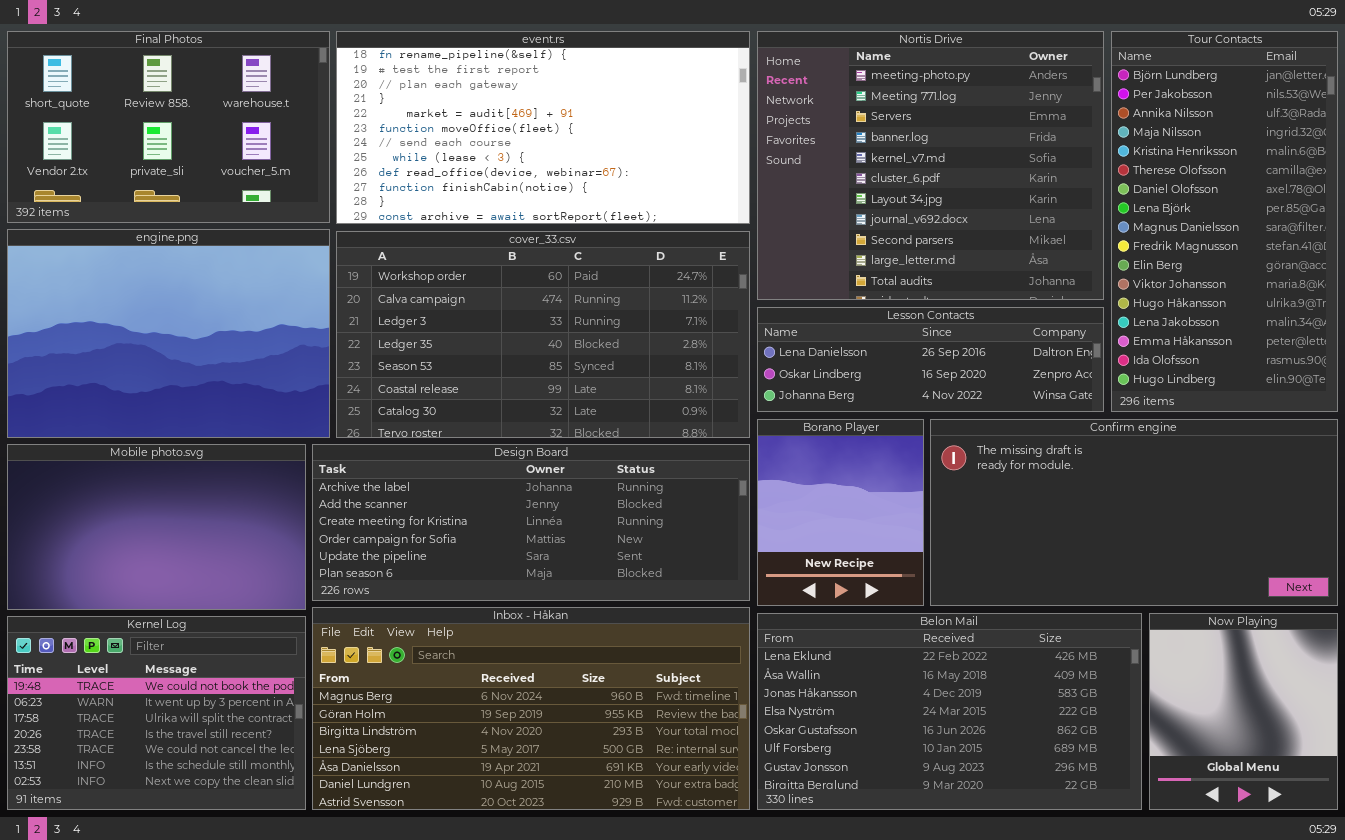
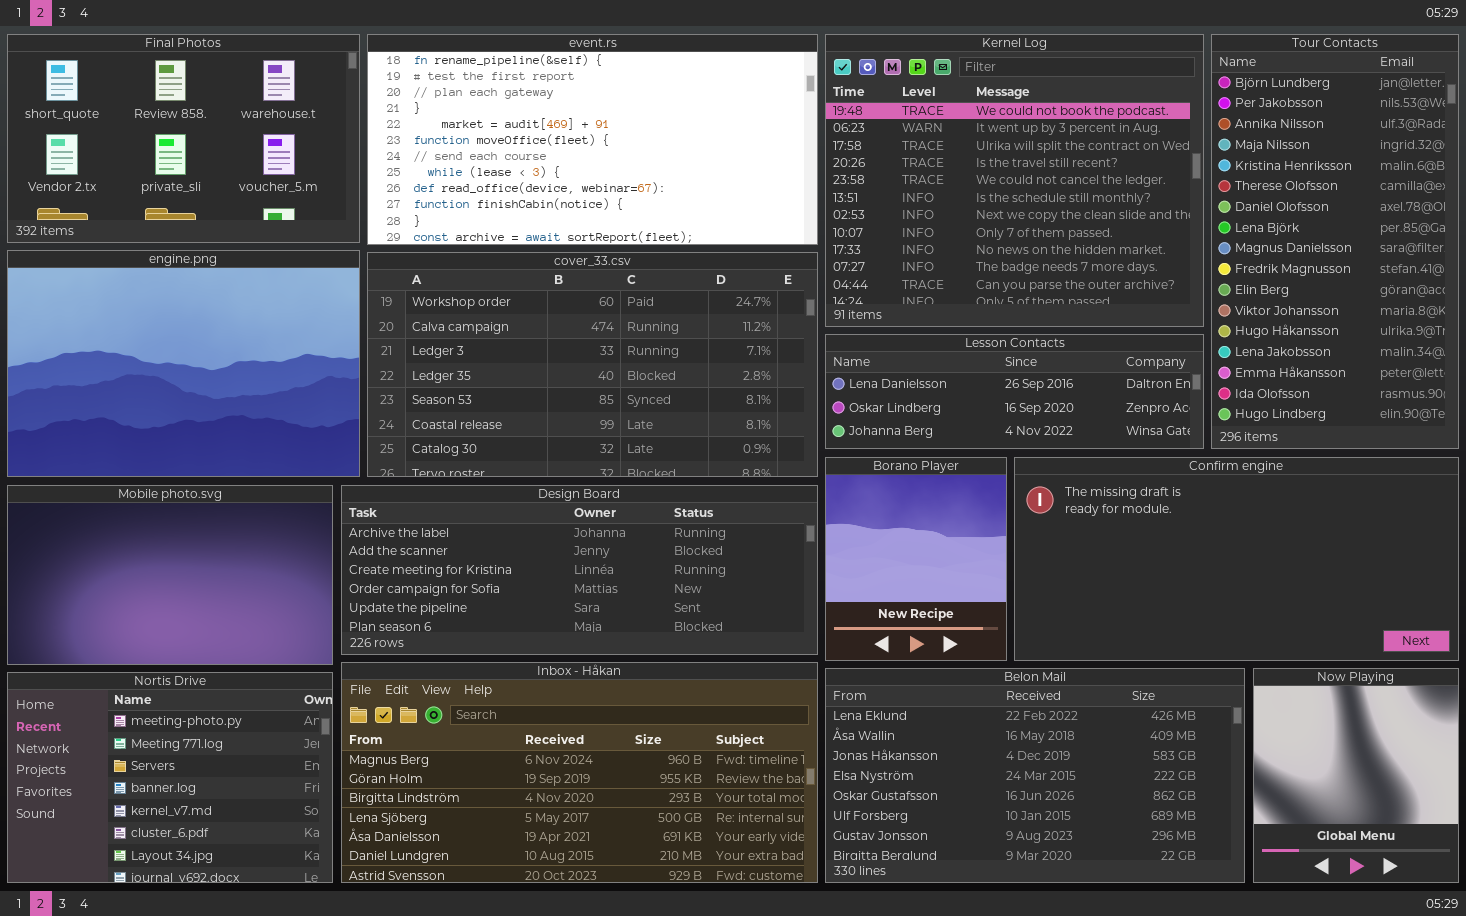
Nortis Drive: [757,31,1104,300] -> [7,672,333,883], moved, resized
Kernel Log: [7,616,306,810] -> [825,34,1204,327], moved, resized

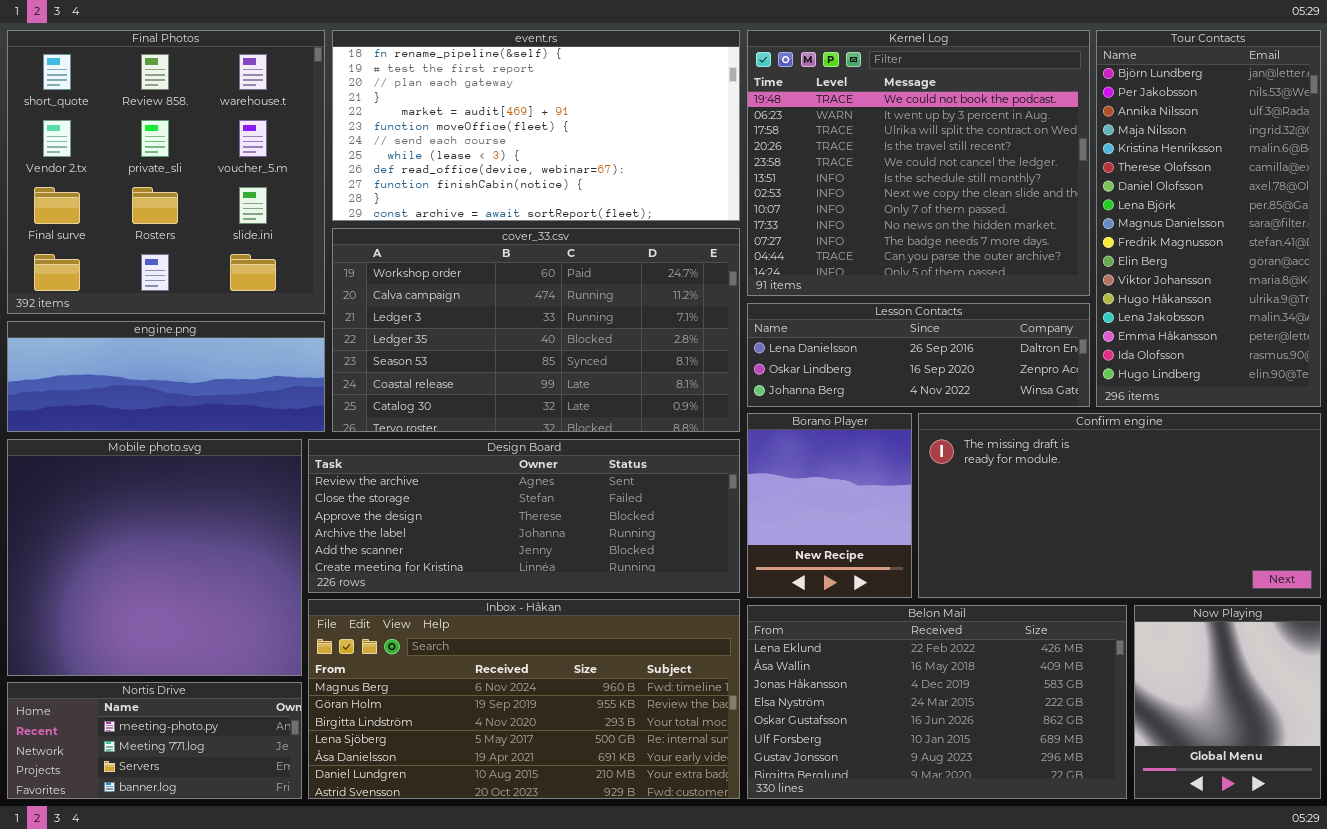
Final Photos: [7,34,360,243] -> [7,30,325,314], resized
engine.png: [7,250,360,477] -> [7,321,325,432], resized
Mobile photo.svg: [7,485,333,665] -> [7,439,302,676], resized
Design Board: [341,485,818,655] -> [308,439,740,593], scrolled up 3 rows
Nortis Drive: [7,672,333,883] -> [7,682,302,799], resized

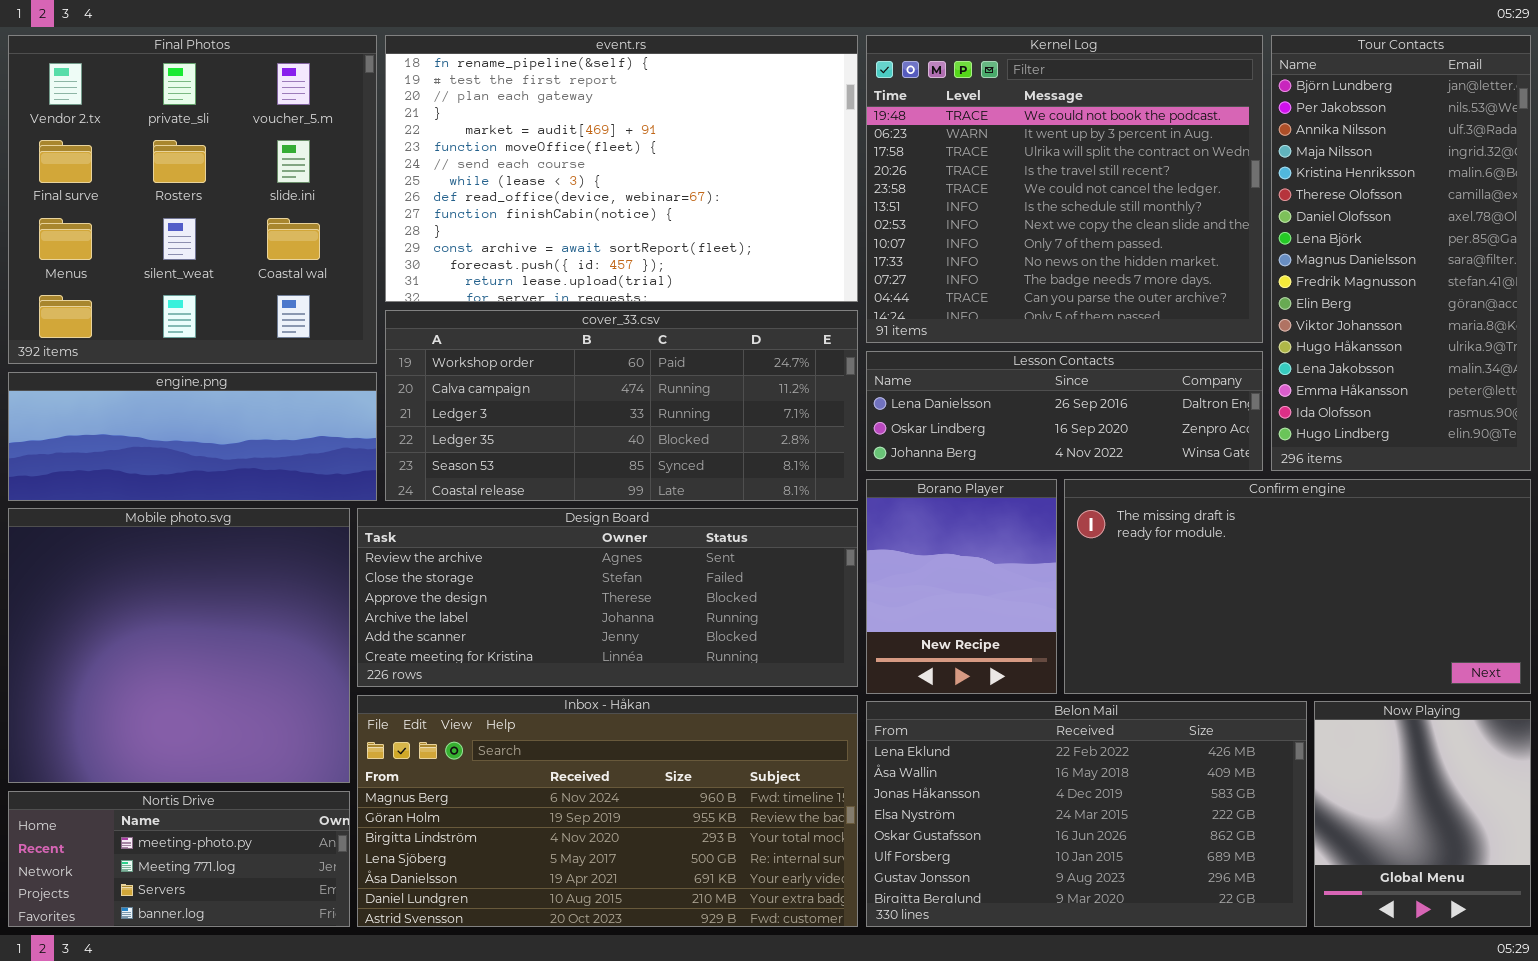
Final Photos: [7,30,325,314] -> [8,35,377,364], scrolled down 1 row
event.rs: [332,30,740,221] -> [385,35,858,302], resized
cover_33.csv: [332,228,740,432] -> [385,310,858,501], resized

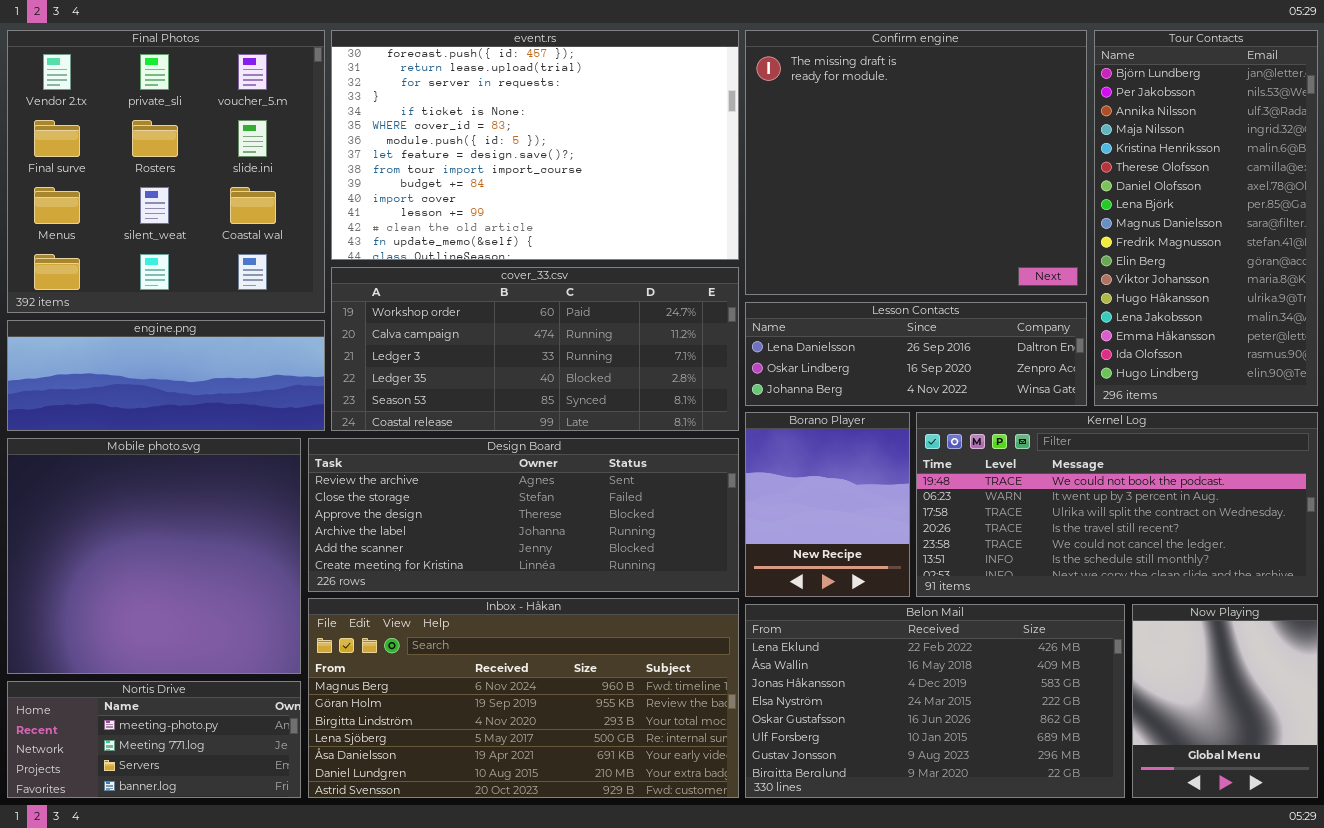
event.rs: [385,35,858,302] -> [331,30,739,260], scrolled down 12 rows
Kernel Log: [866,35,1263,343] -> [916,412,1318,597], moved, resized
Confirm engine: [1064,479,1531,694] -> [745,30,1087,295], moved, resized

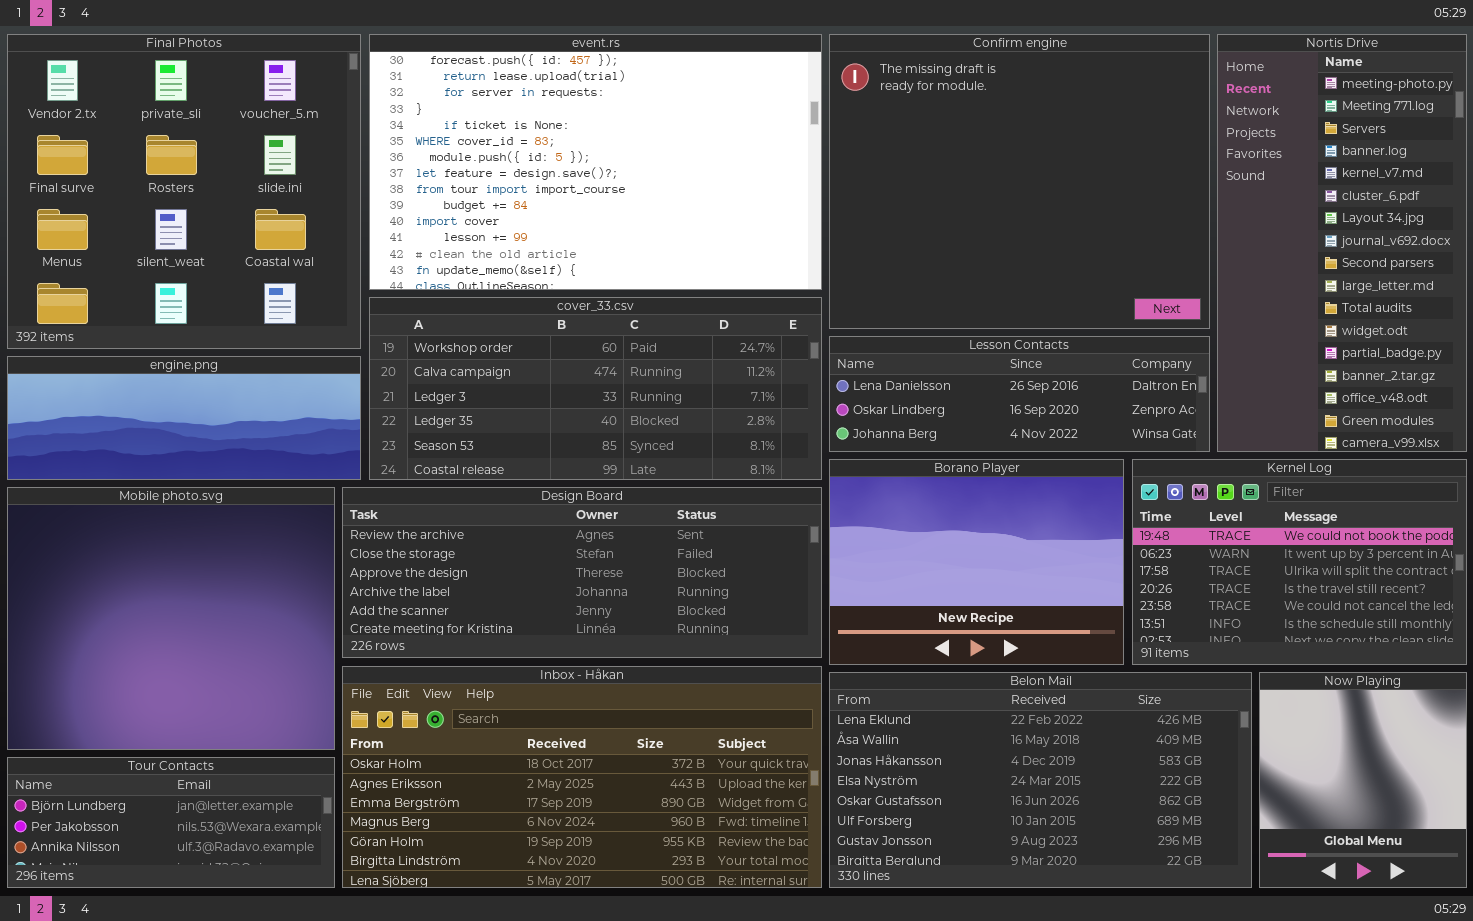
Tour Contacts: [1094,30,1318,406] -> [7,757,335,888], moved, resized
Borano Player: [745,412,910,597] -> [829,459,1124,665], resized
Kernel Log: [916,412,1318,597] -> [1132,459,1467,665], resized
Inbox - Håkan: [308,598,739,798] -> [342,666,822,888], scrolled up 3 rows
Nortis Drive: [7,681,301,798] -> [1217,34,1467,452], moved, resized

